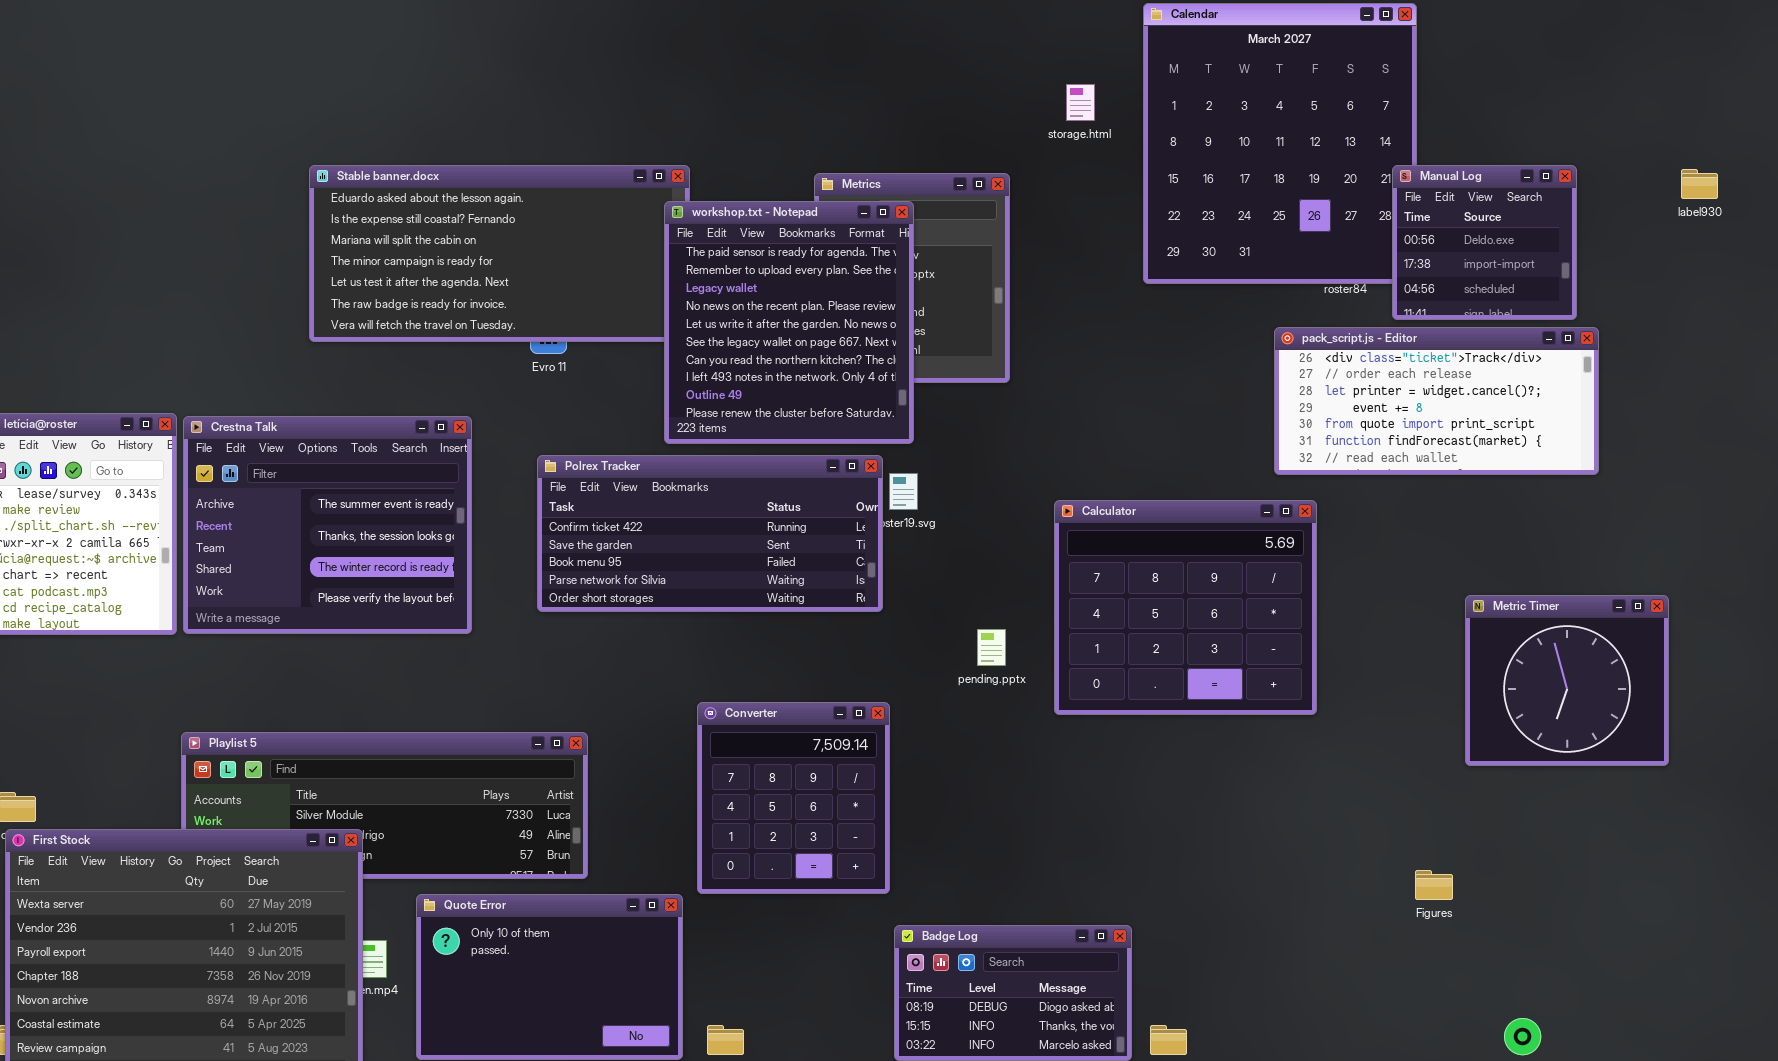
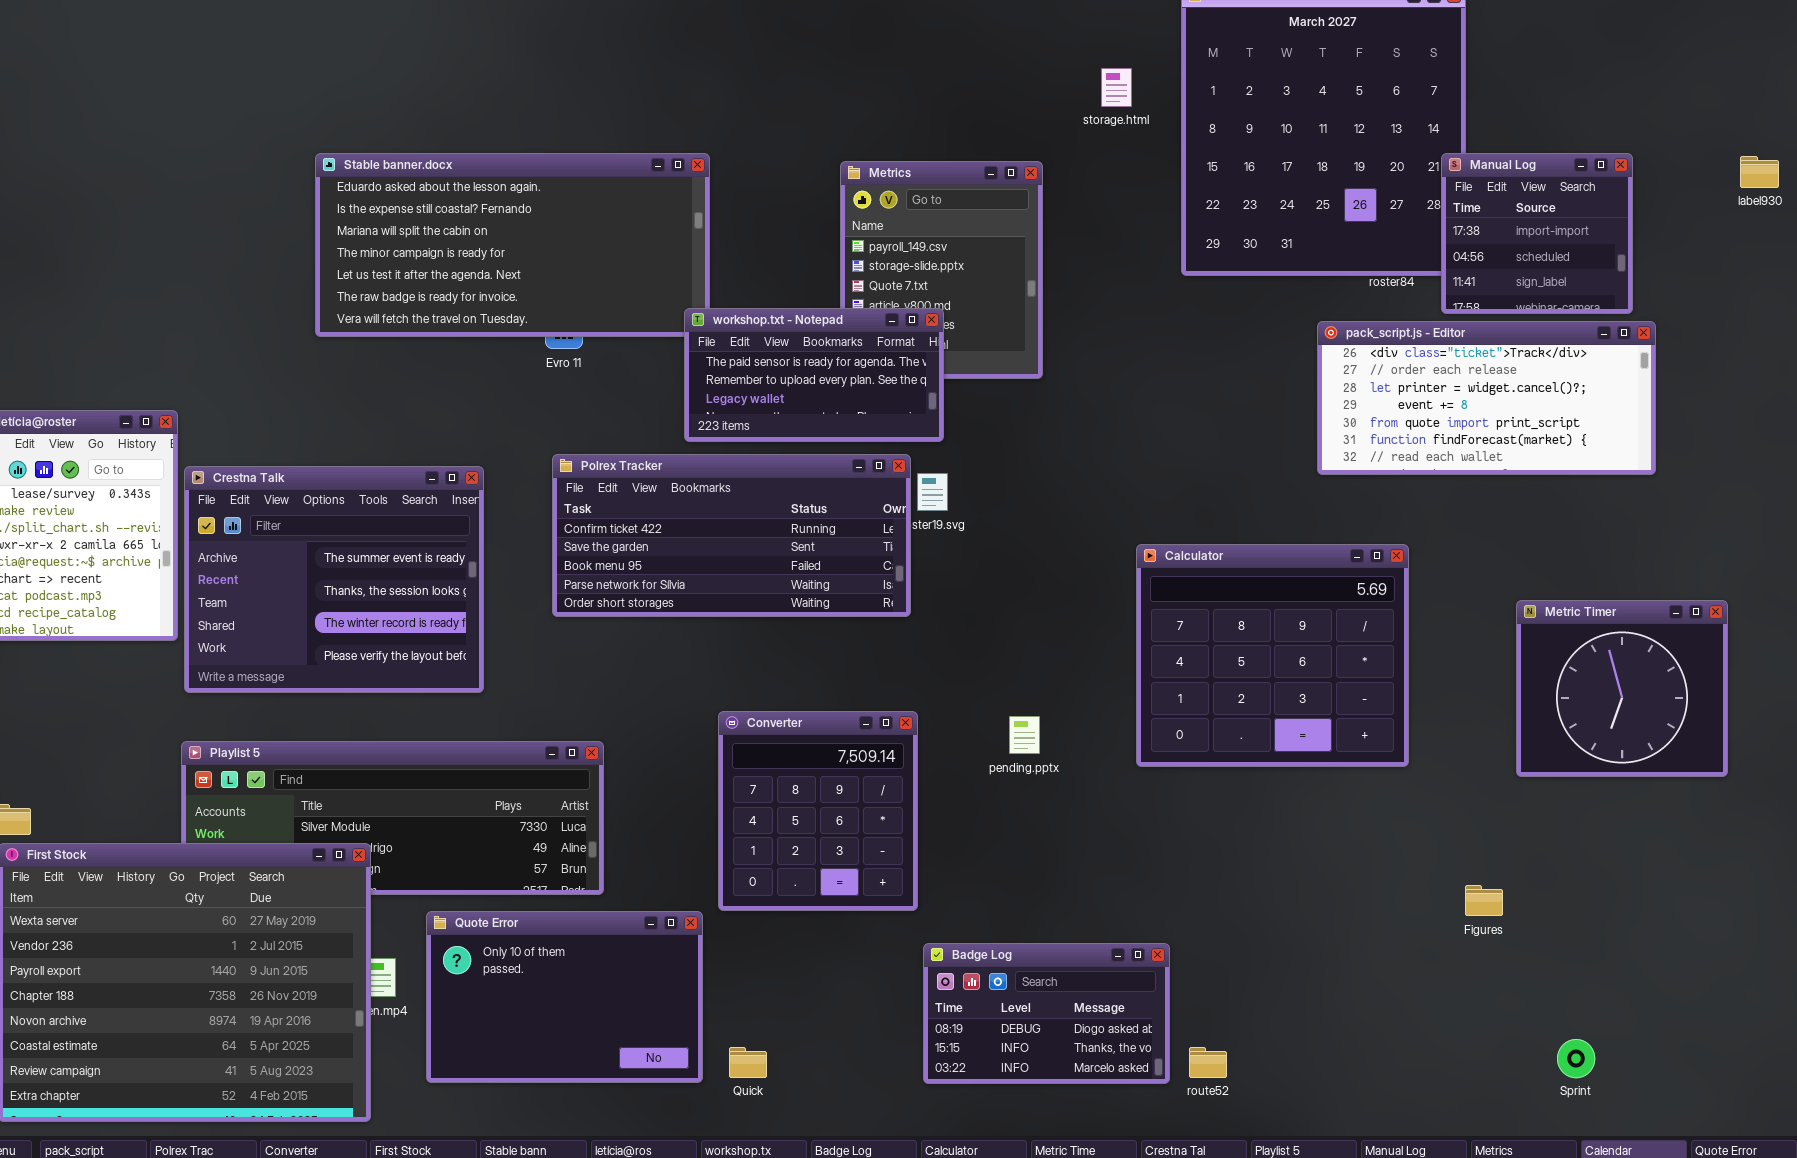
Manual Log: [1392,165,1577,320] -> [1441,153,1633,314], scrolled down 1 row
workshop.txt - Notepad: [664,201,914,444] -> [684,308,944,442], resized
Crestna Talk: [183,416,472,634] -> [184,466,484,693], moved
Calculator: [1054,500,1317,715] -> [1136,544,1409,767], moved
pending.pptx: [977,629,1006,666] -> [1009,716,1040,754], moved

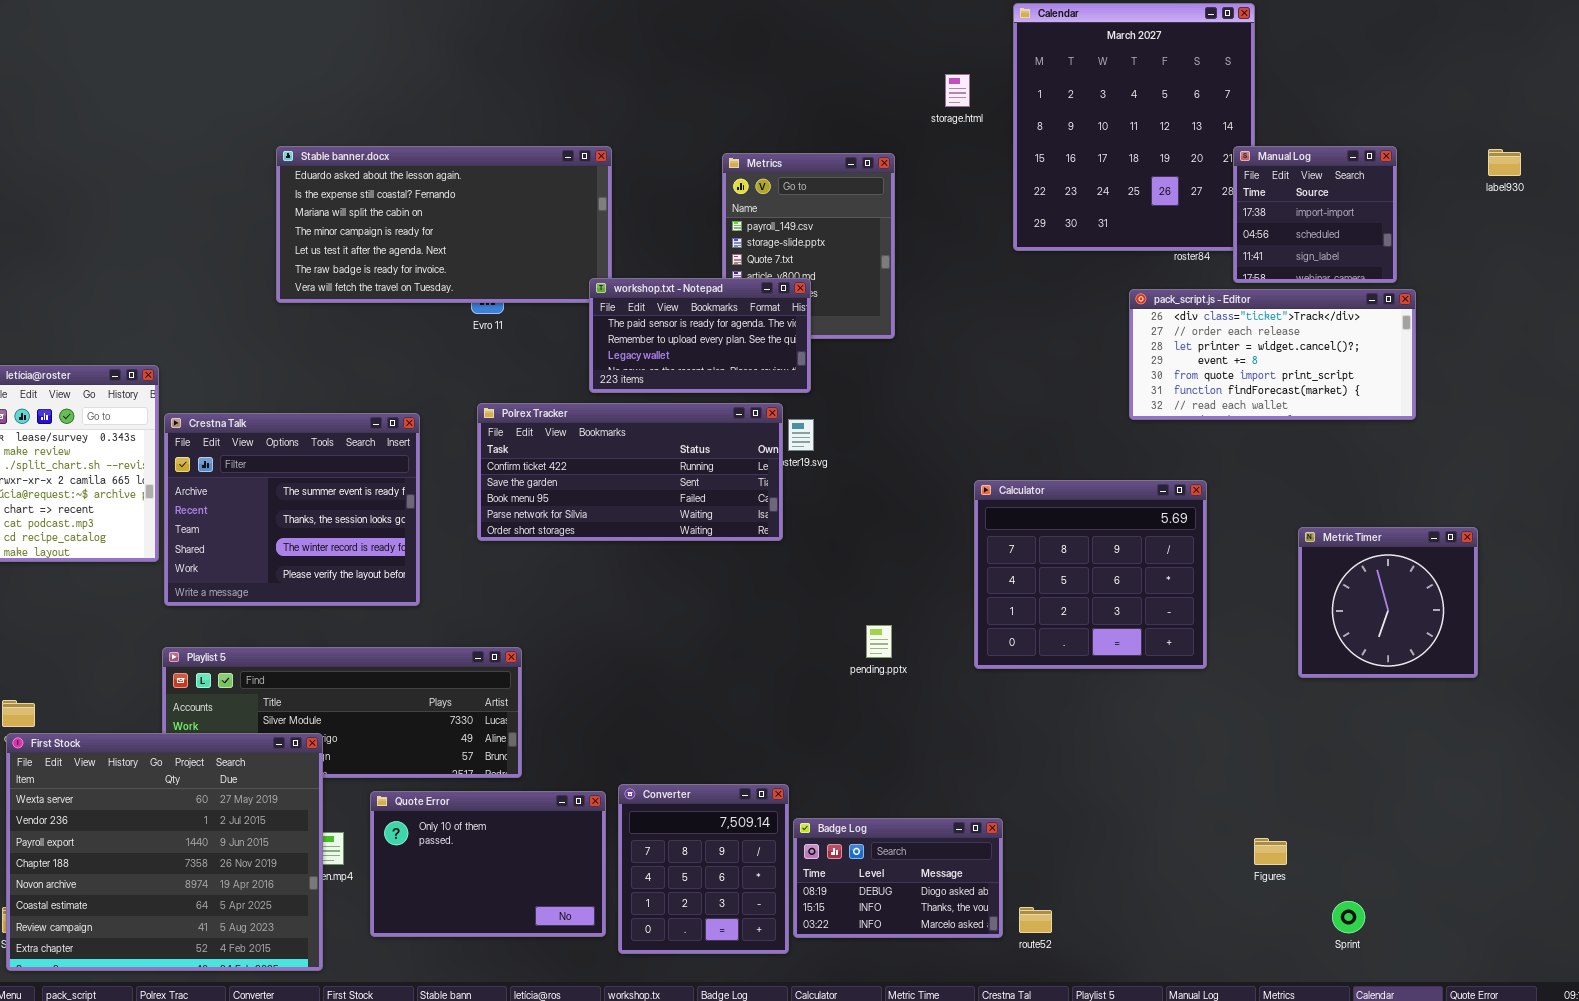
Converter: [718,711,918,911] -> [618,784,789,954], moved
Figures: [1465,885,1503,916] -> [1254,838,1287,865], moved

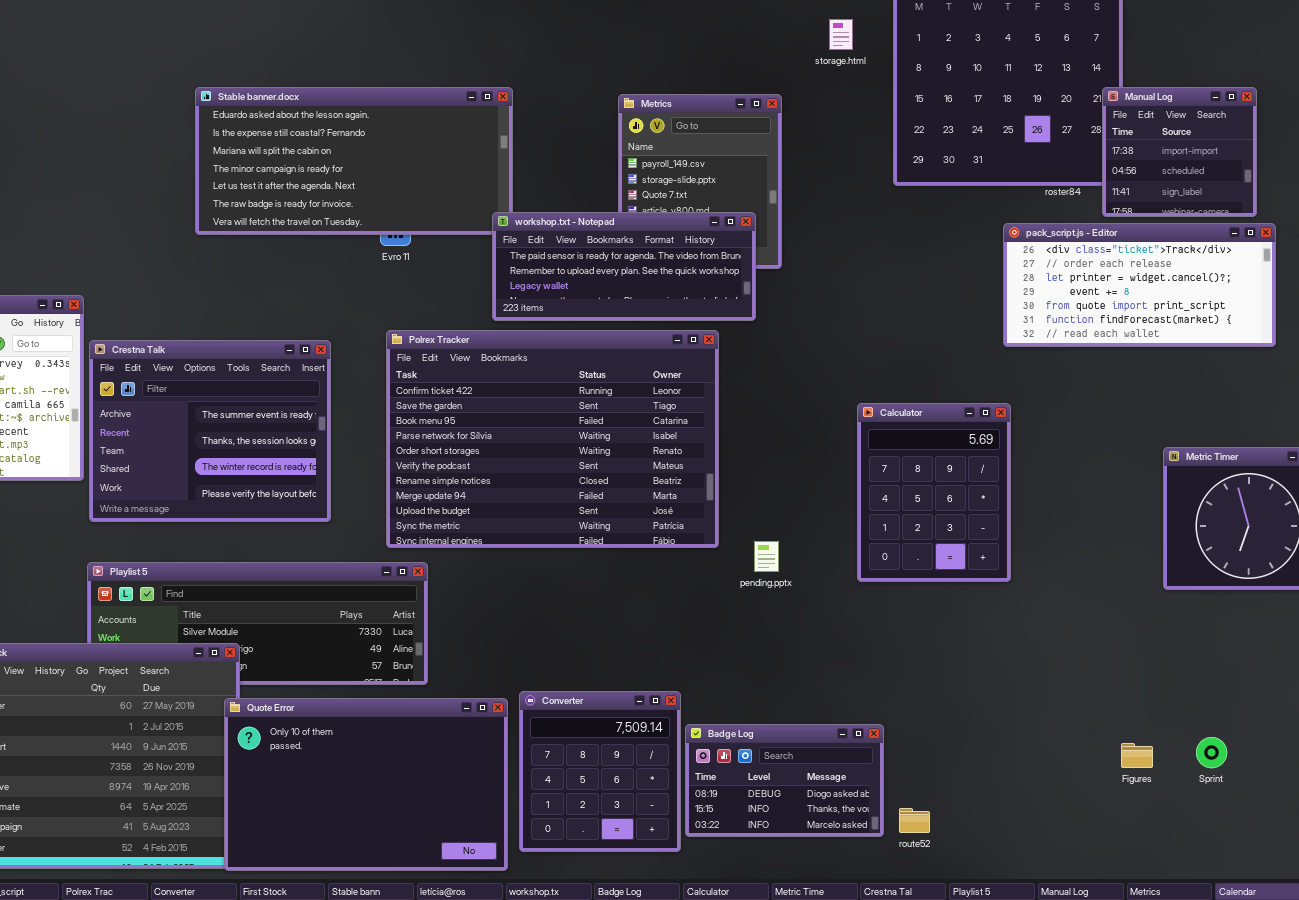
workshop.txt - Notepad: [589,278,811,393] -> [492,212,756,321], resized
Polrex Tracker: [477,403,783,541] -> [386,330,719,548], resized
Calculator: [974,480,1207,669] -> [857,403,1011,582], resized
Quote Error: [370,791,606,937] -> [224,698,508,871], resized
Sprint: [1332,901,1365,933] -> [1196,737,1227,768], moved

